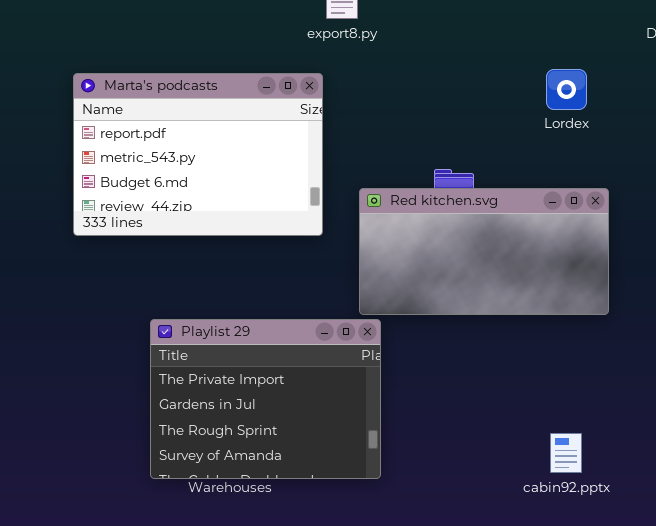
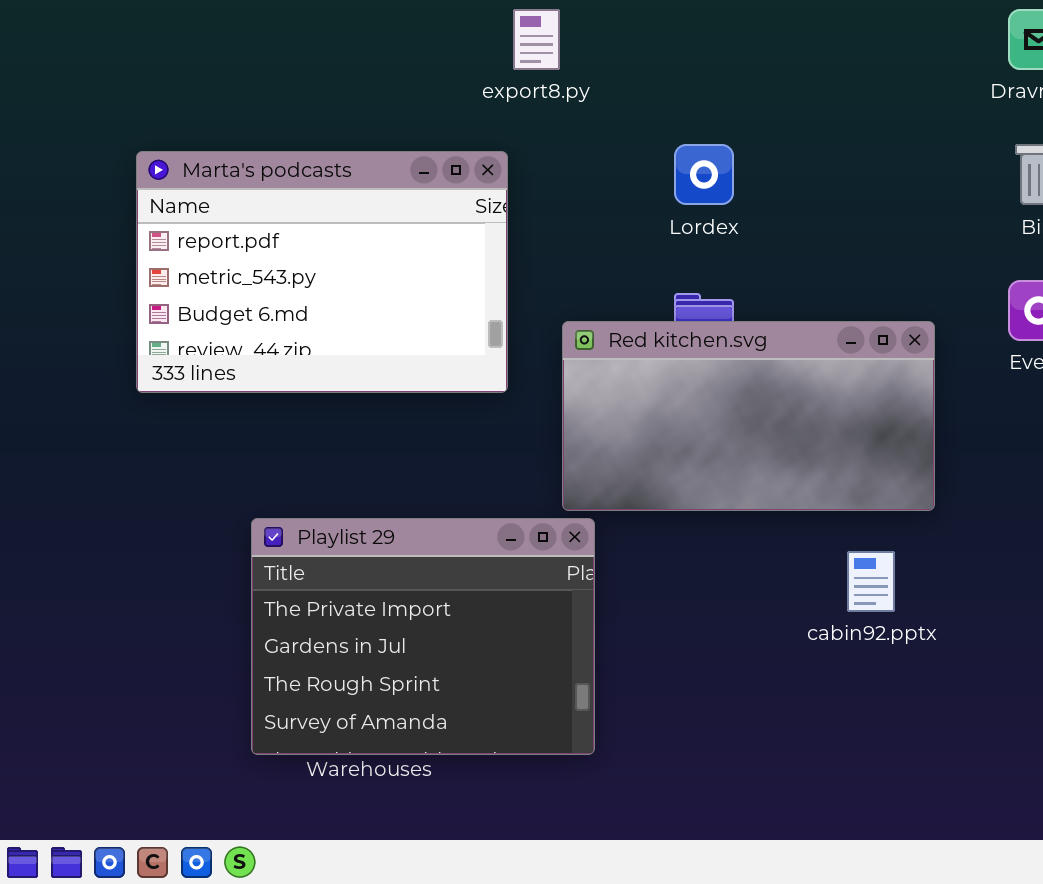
Lordex: [546,69,587,110] -> [674,144,734,205], moved
cabin92.pptx: [550,433,582,473] -> [847,551,895,612], moved

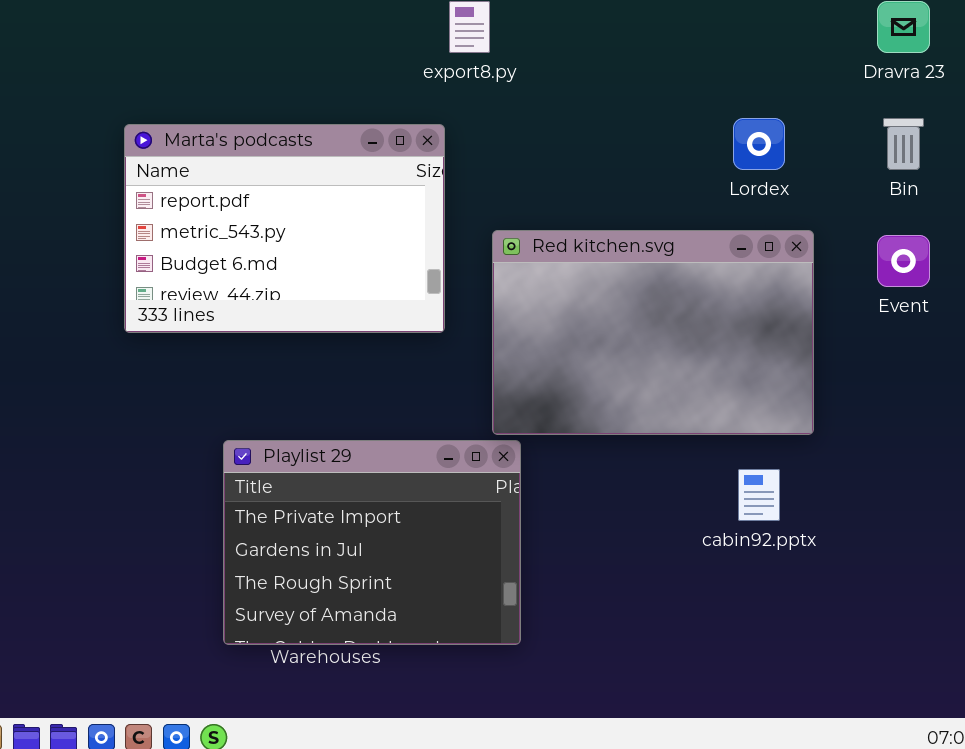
Lordex: [674,144,734,205] -> [733,118,785,170], moved
Red kitchen.svg: [562,321,935,511] -> [492,230,814,435], resized

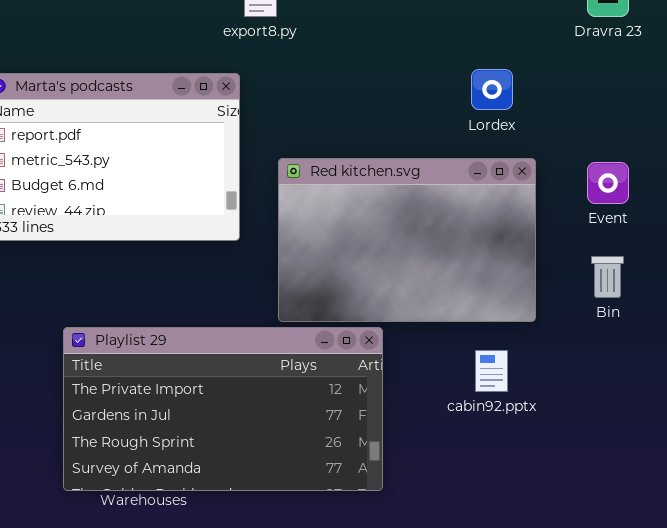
Bin: [883,118,924,170] -> [591,256,624,298], moved
Playlist 29: [223,440,521,645] -> [63,327,383,491], resized

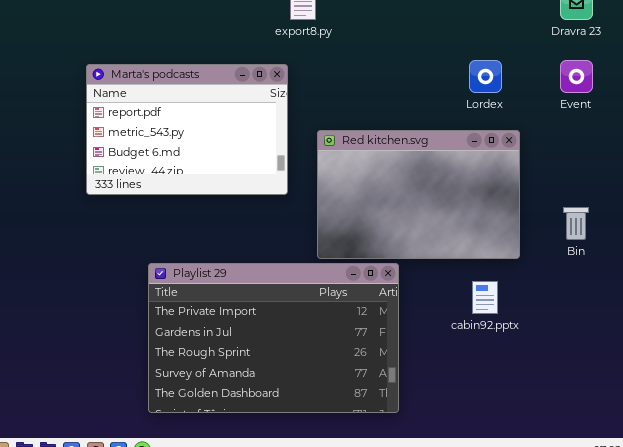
Event: [587,162,629,204] -> [560,60,593,93], moved
Playlist 29: [63,327,383,491] -> [148,263,399,413], resized

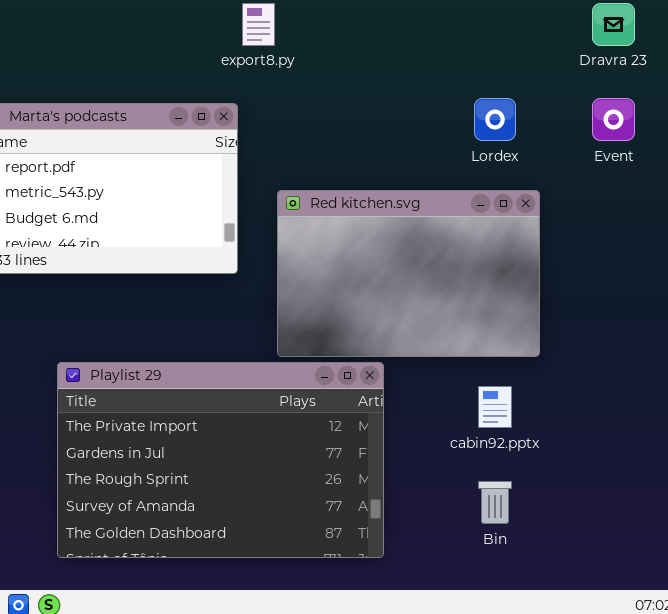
Bin: [563,207,589,240] -> [478,481,512,524], moved

